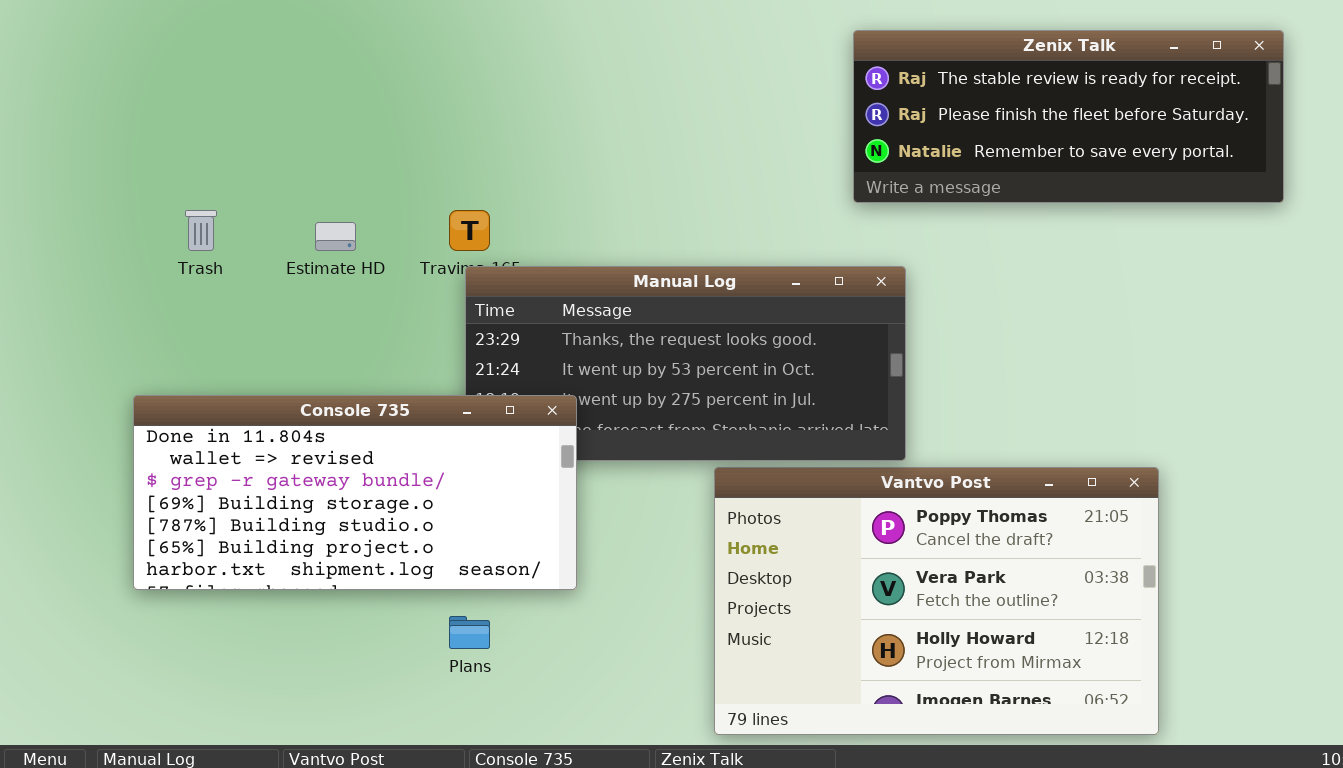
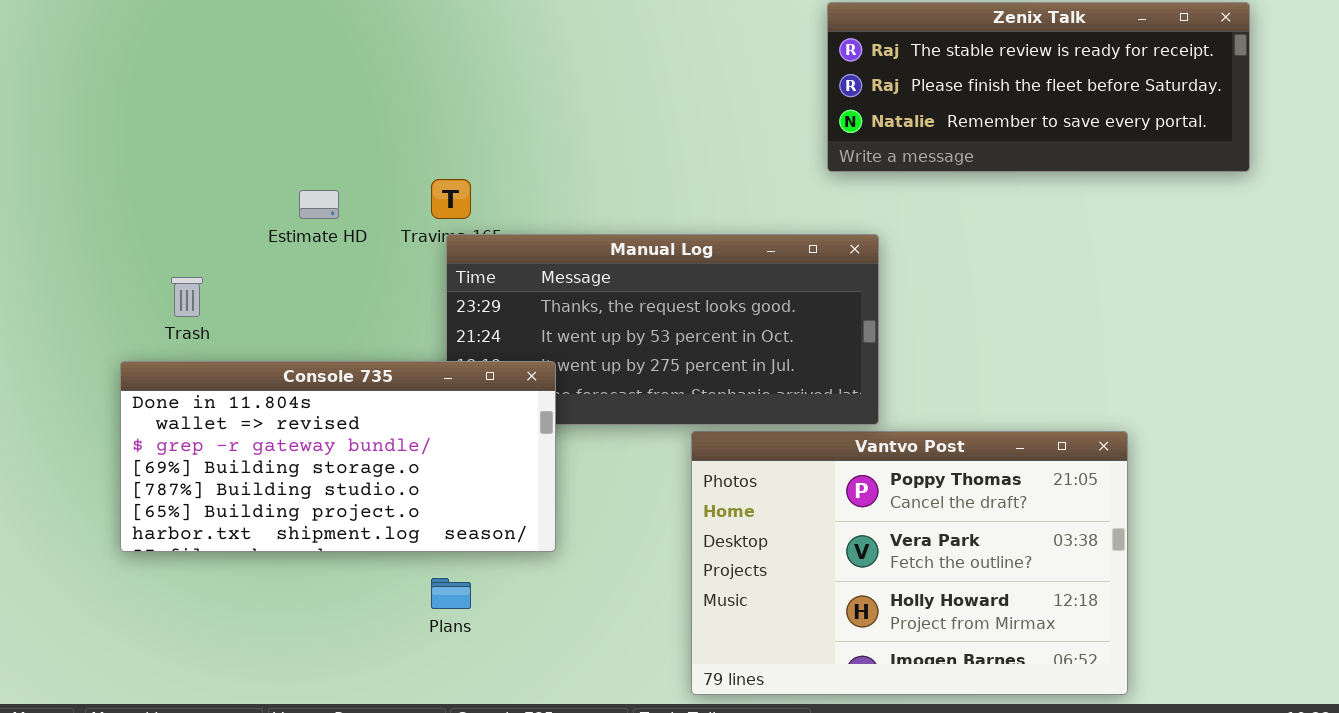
Trash: [185,210,217,251] -> [171,277,203,317], moved

